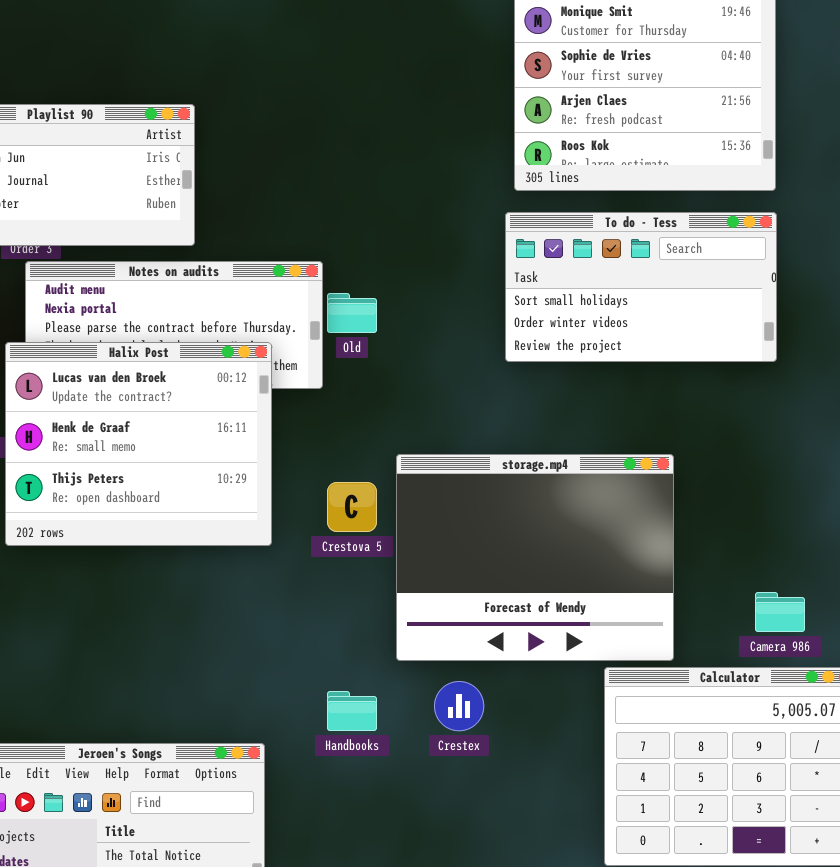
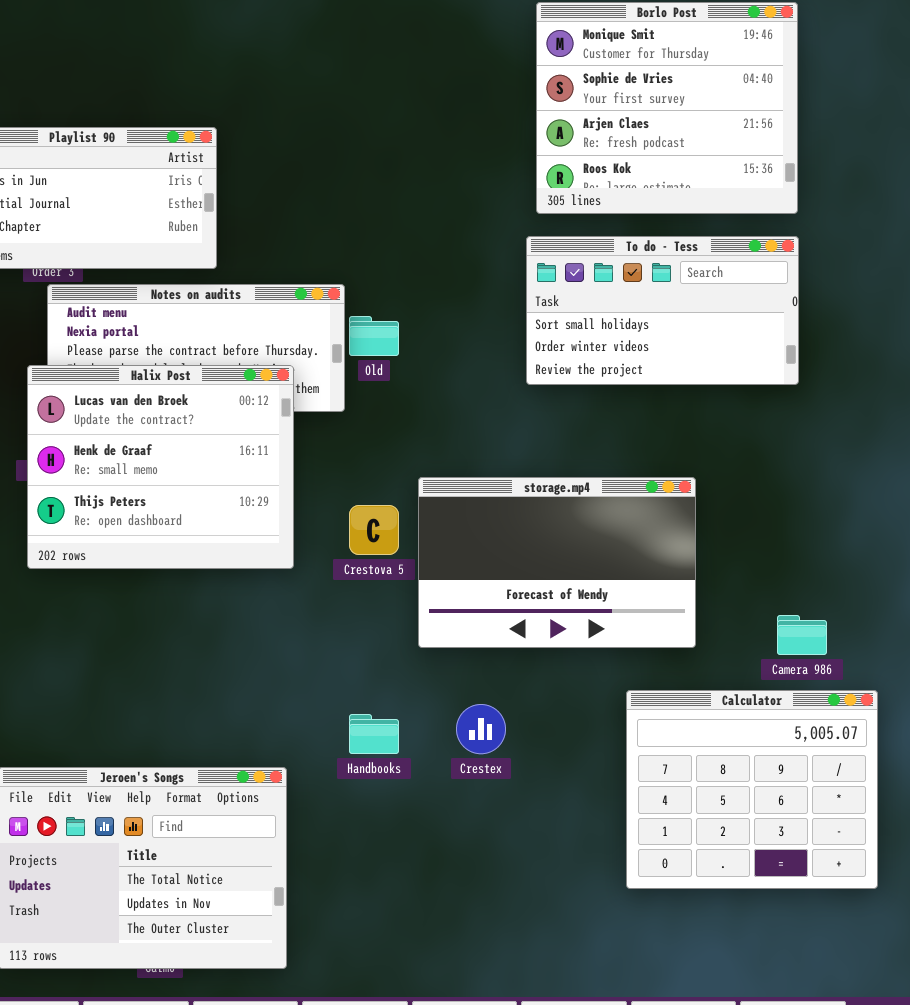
storage.mp4: [396,454,674,661] -> [418,477,696,648], resized

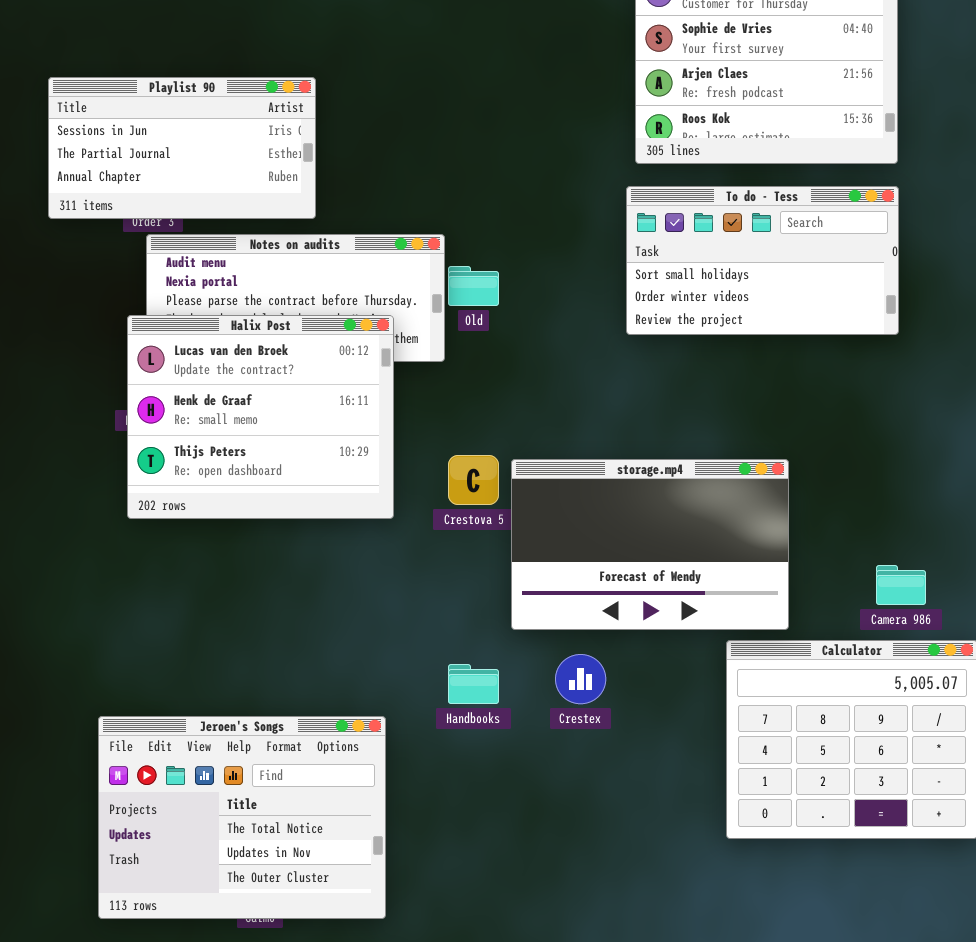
storage.mp4: [418,477,696,648] -> [511,459,789,630], moved

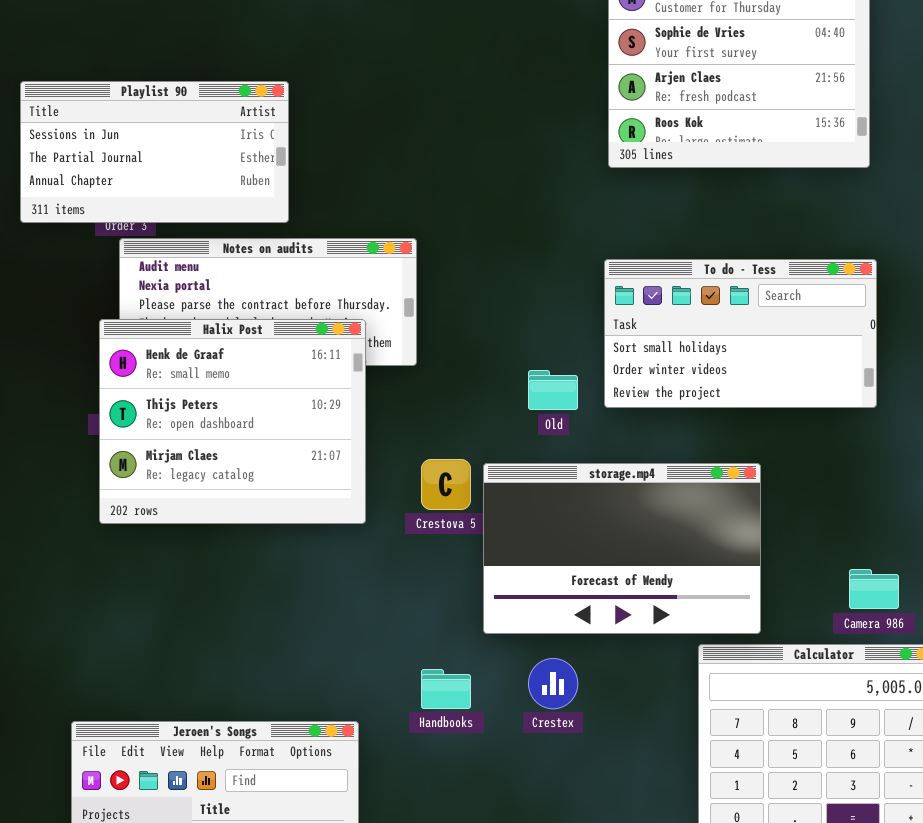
To do - Tess: [626,186,899,335] -> [604,259,877,408], moved
Old: [448,266,499,306] -> [528,370,578,410], moved
Halix Post: [127,315,394,519] -> [99,319,366,524], scrolled down 1 row

